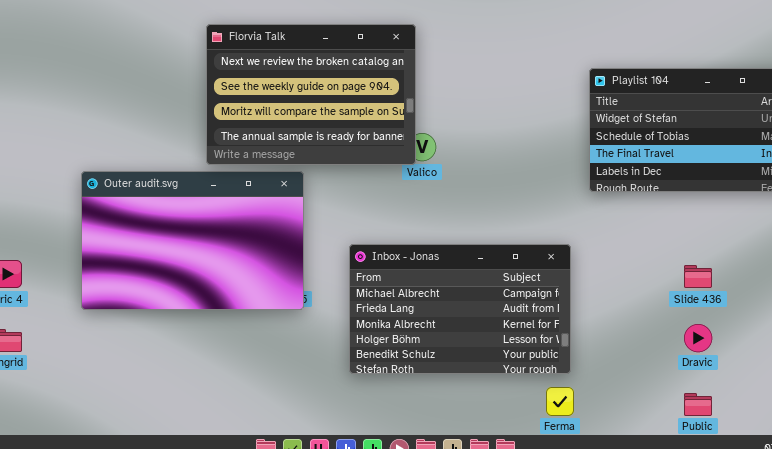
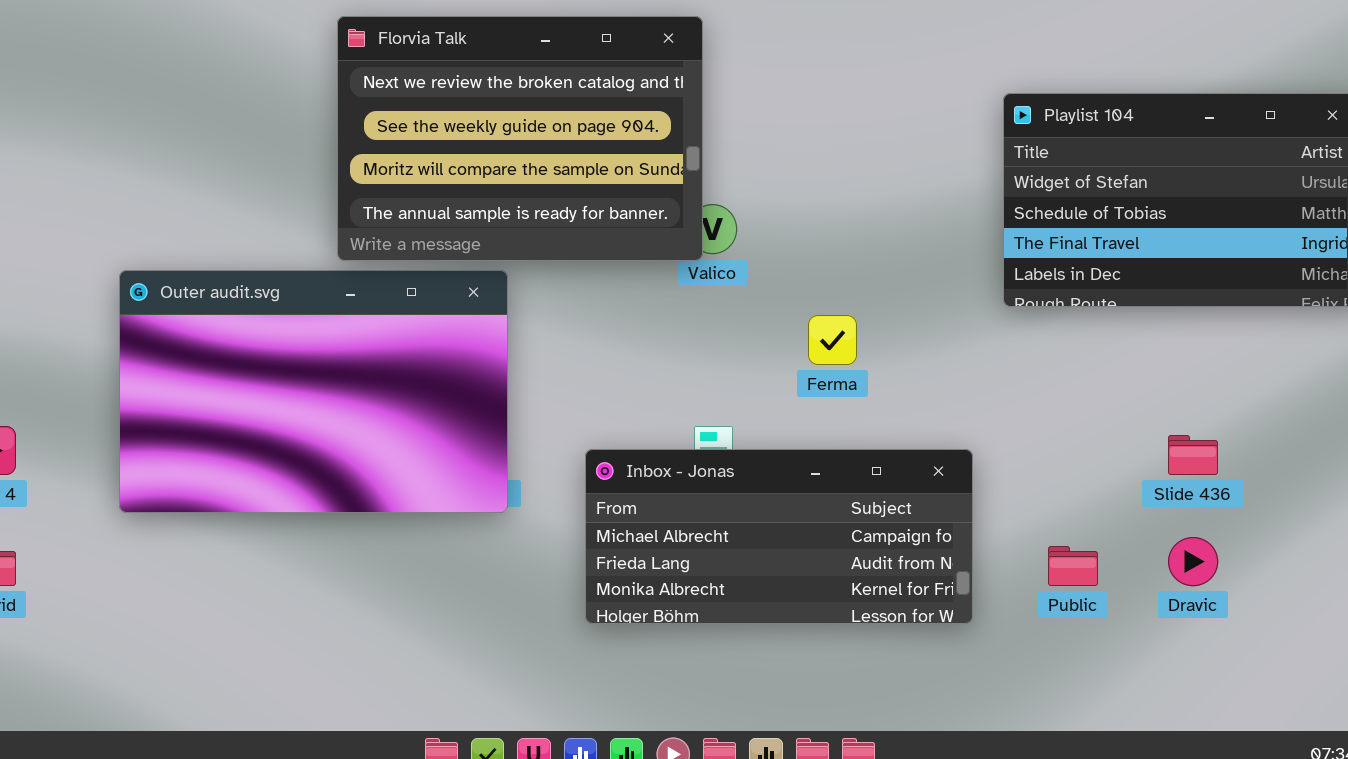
Inbox - Jonas: [349,244,571,374] -> [585,449,973,624], resized
Ferma: [546,387,574,416] -> [808,315,857,365], moved
Public: [684,393,712,416] -> [1048,546,1098,586], moved

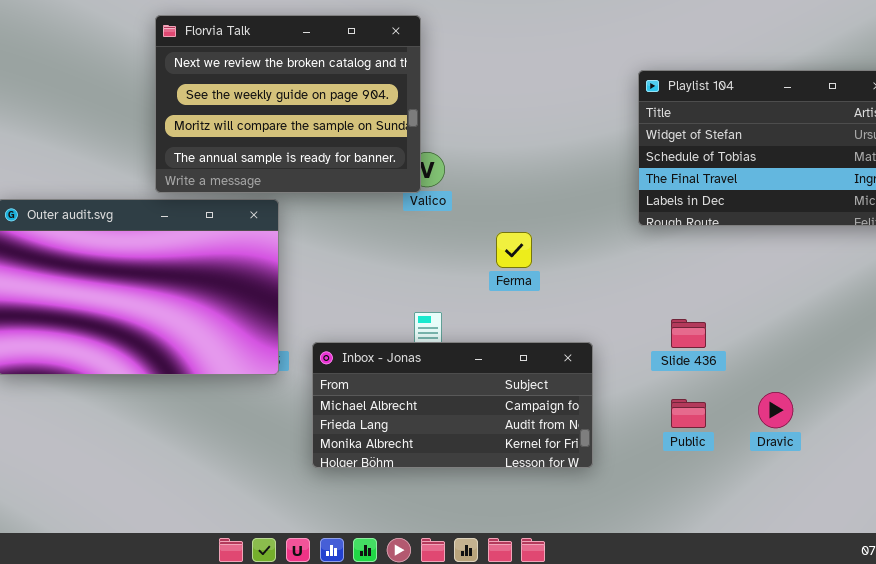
Slide 436: [1168,435,1218,475] -> [671,319,706,348], moved
Inbox - Jonas: [585,449,973,624] -> [312,342,593,468], moved

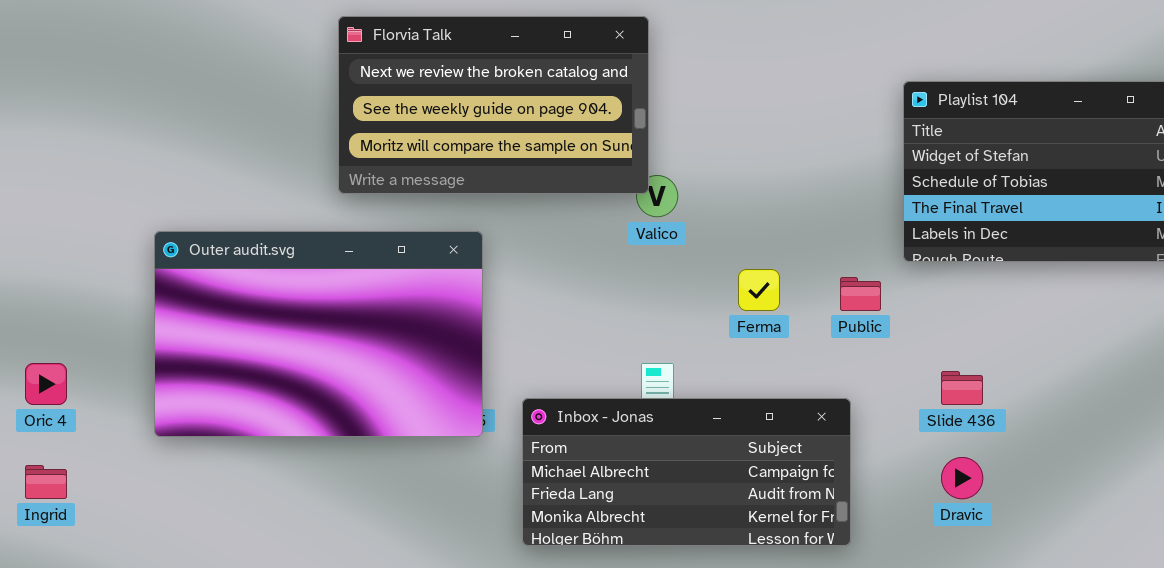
Florvia Talk: [155,15,421,193] -> [338,16,649,194], resized
Dravic: [758,392,793,428] -> [941,457,983,499], moved
Public: [671,399,706,428] -> [840,277,881,311], moved

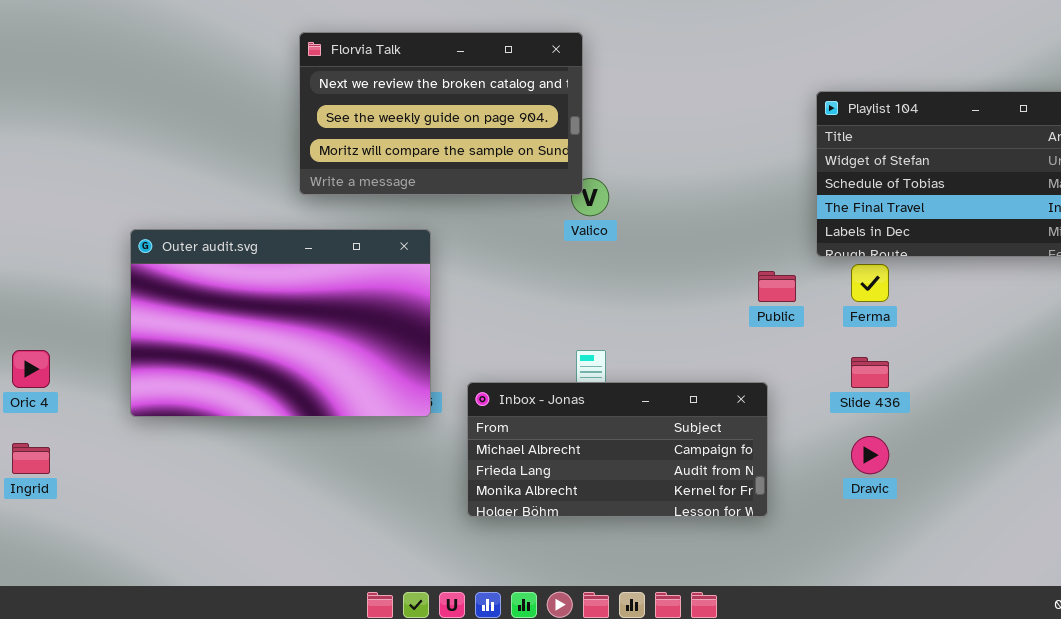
Ferma: [738,269,780,311] -> [851,264,889,302], moved

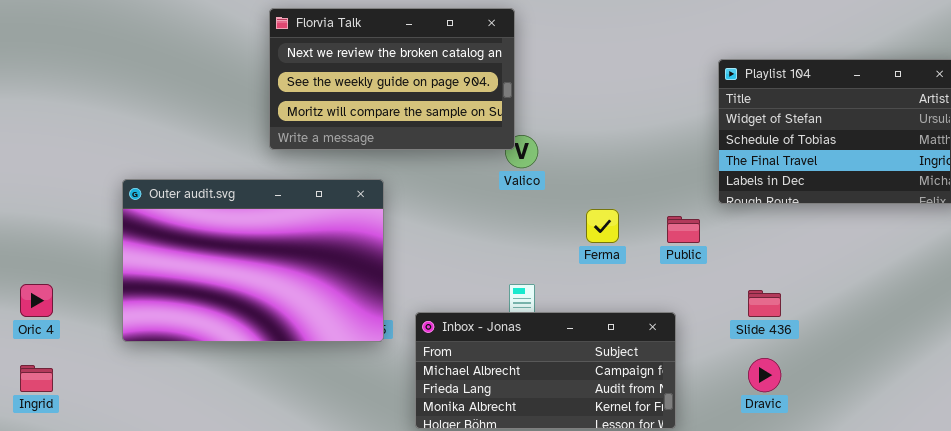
Ferma: [851,264,889,302] -> [586,209,619,243], moved

